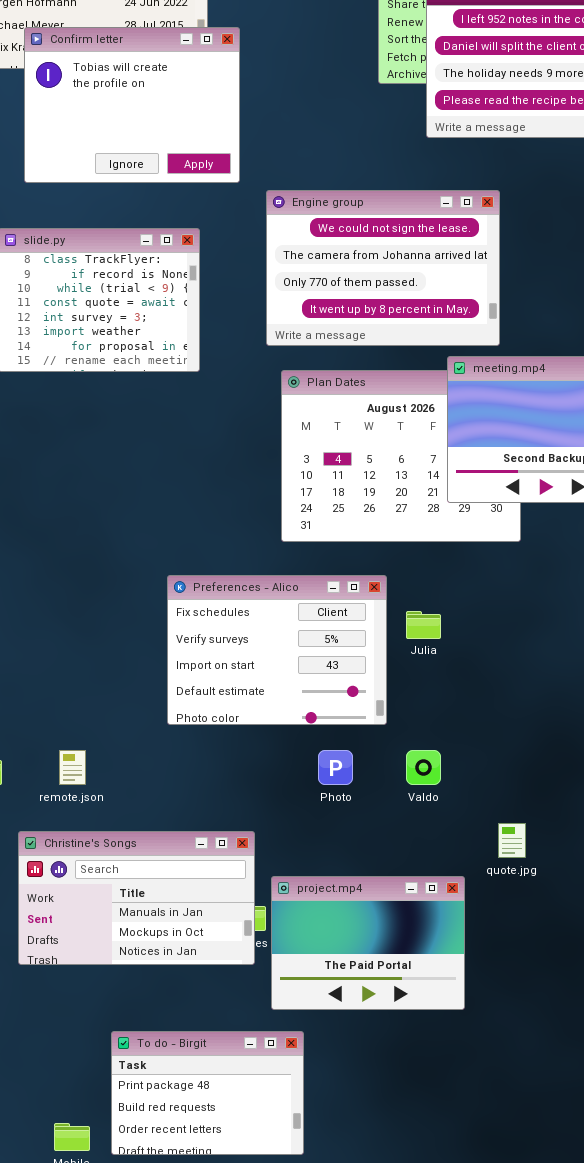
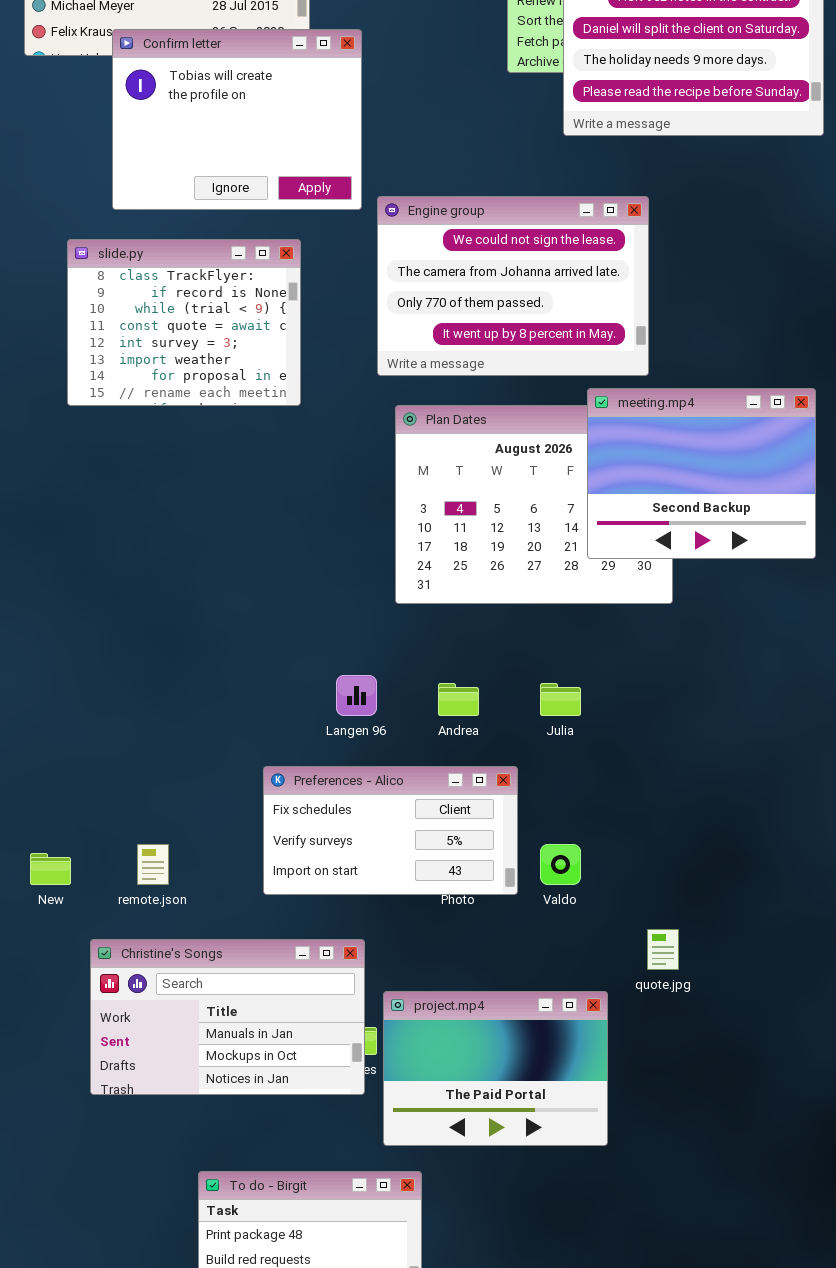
Confirm letter: [24,27,240,183] -> [112,29,362,210], moved
Preferences - Alico: [167,575,387,725] -> [263,766,518,895], moved, resized

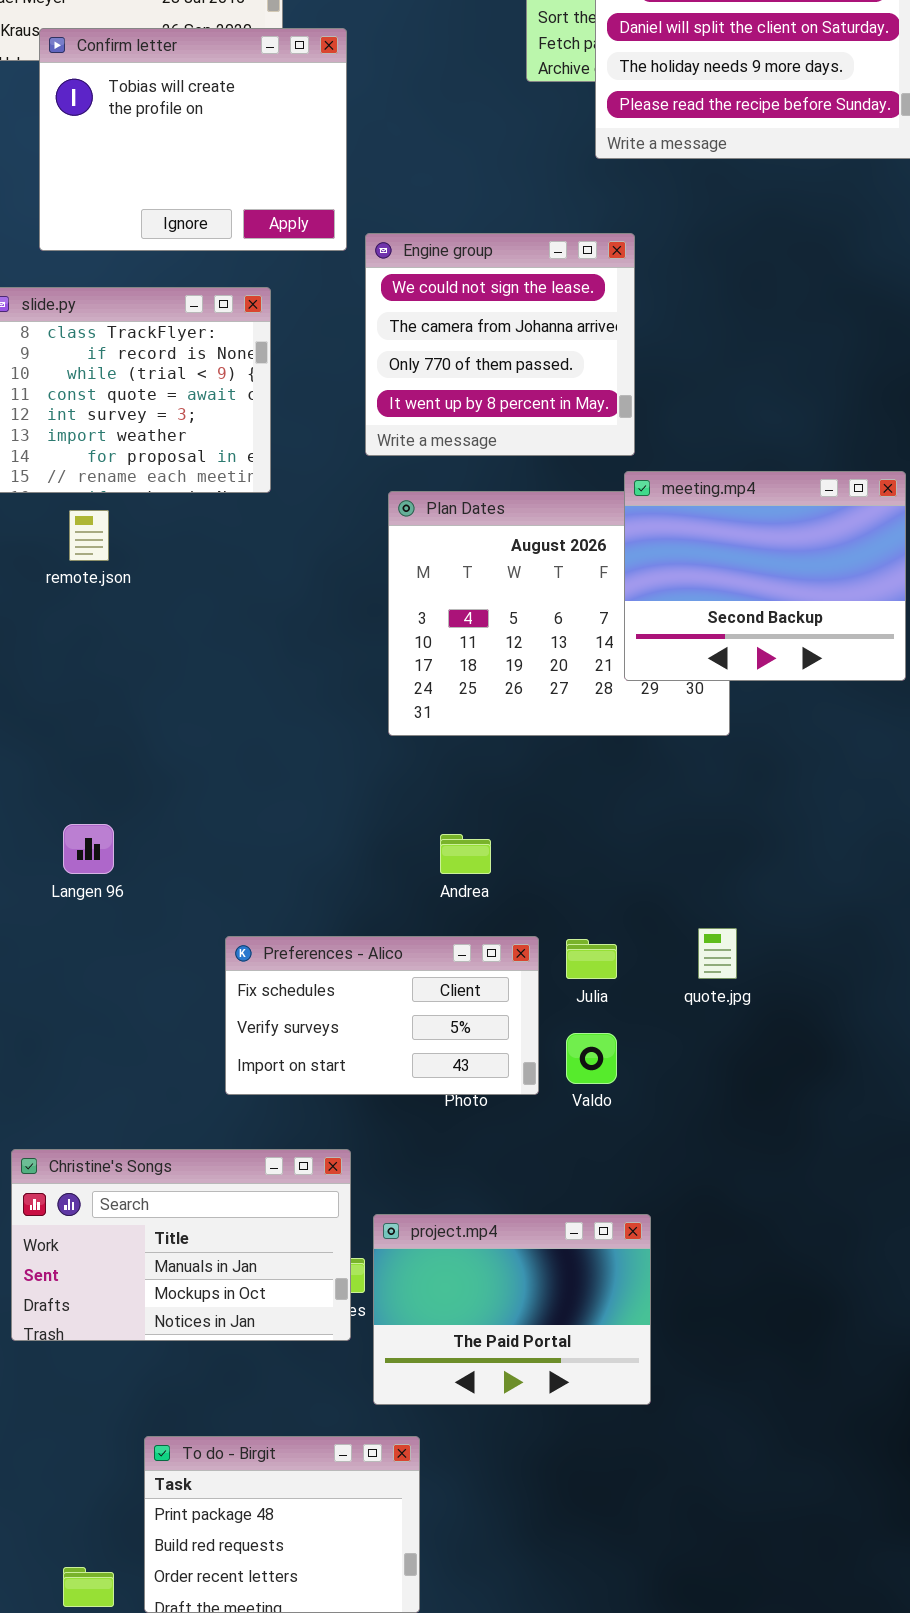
Engine group: [377,196,649,376] -> [365,233,635,456], resized
Langen 96: [336,675,377,716] -> [63,824,114,874], moved
Julia: [540,683,581,716] -> [566,939,617,979], moved
remote.json: [137,844,169,885] -> [69,510,109,561], moved
quote.jpg: [647,929,679,970] -> [698,928,737,979], moved

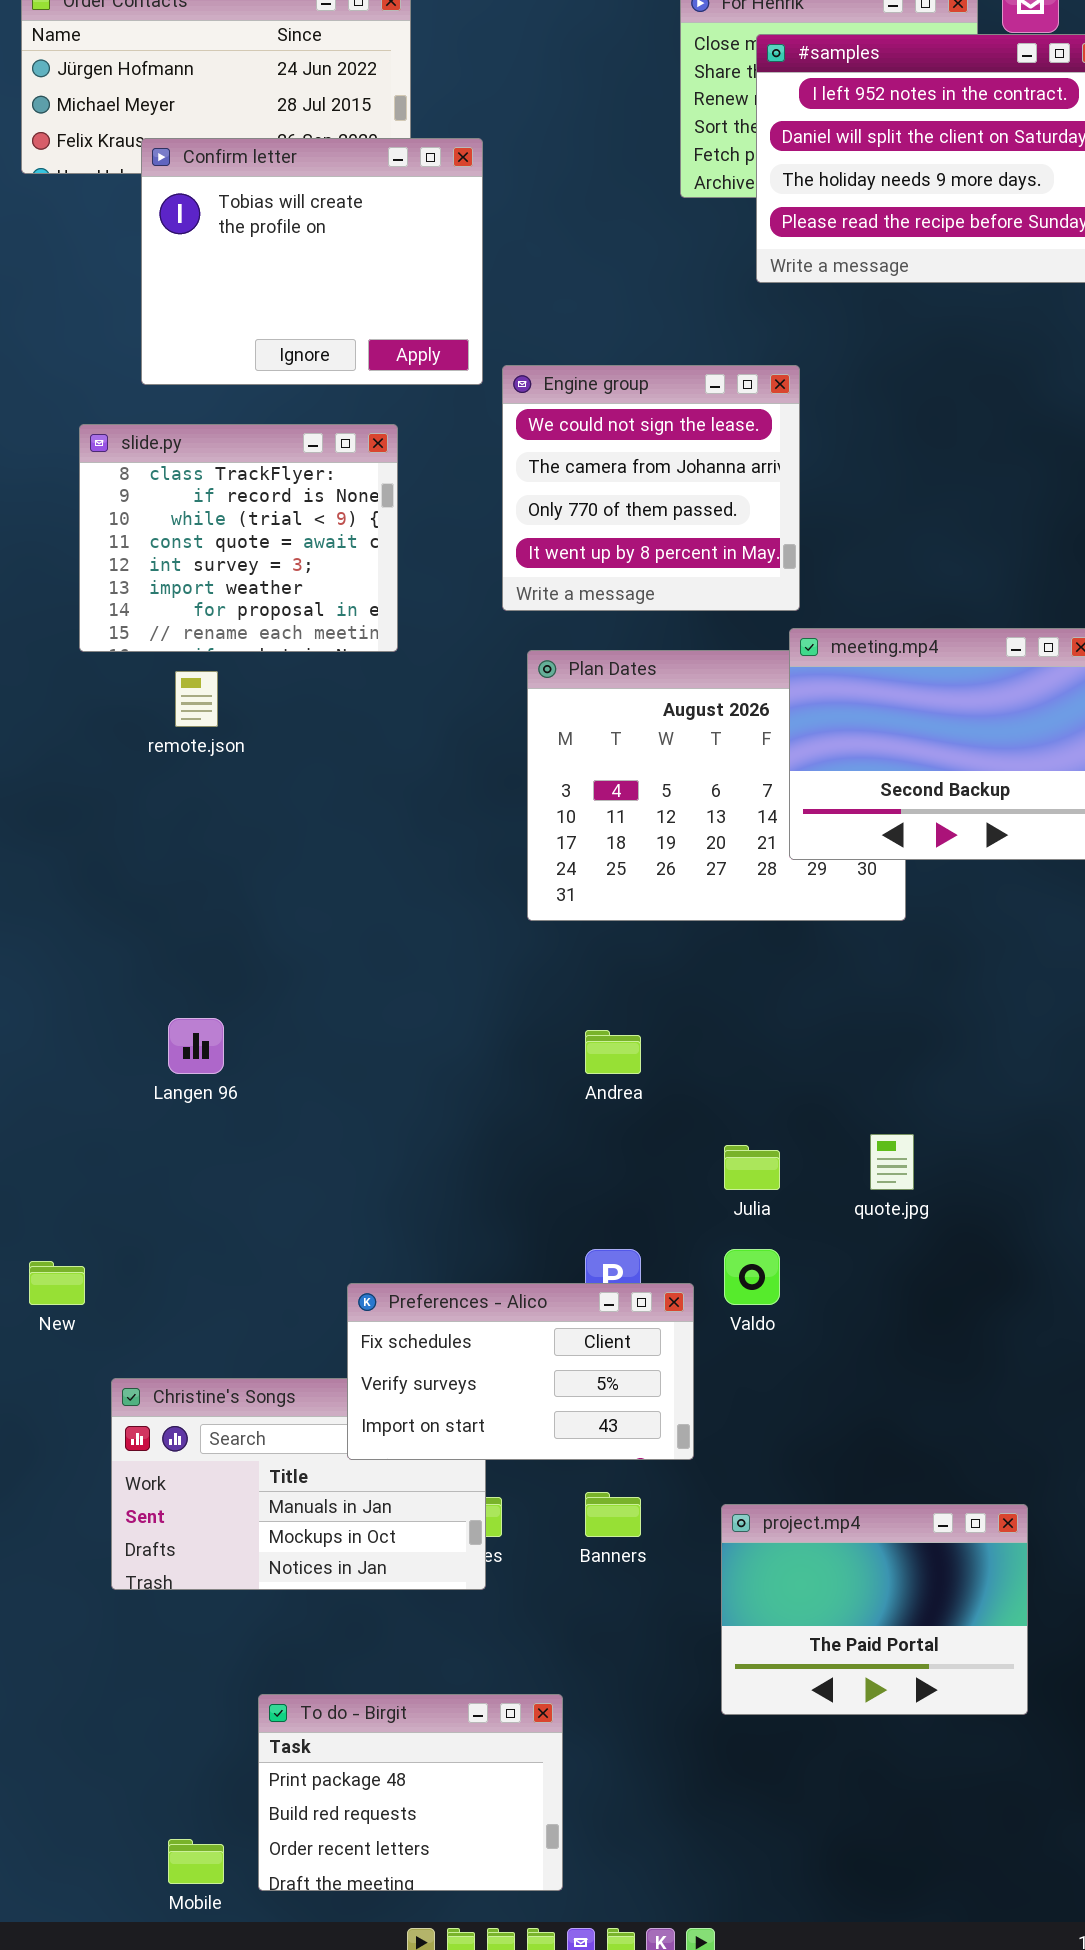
Preferences - Alico: [225,936,539,1095] -> [347,1283,694,1460], moved
project.mp4: [373,1214,651,1405] -> [721,1504,1028,1715], moved

